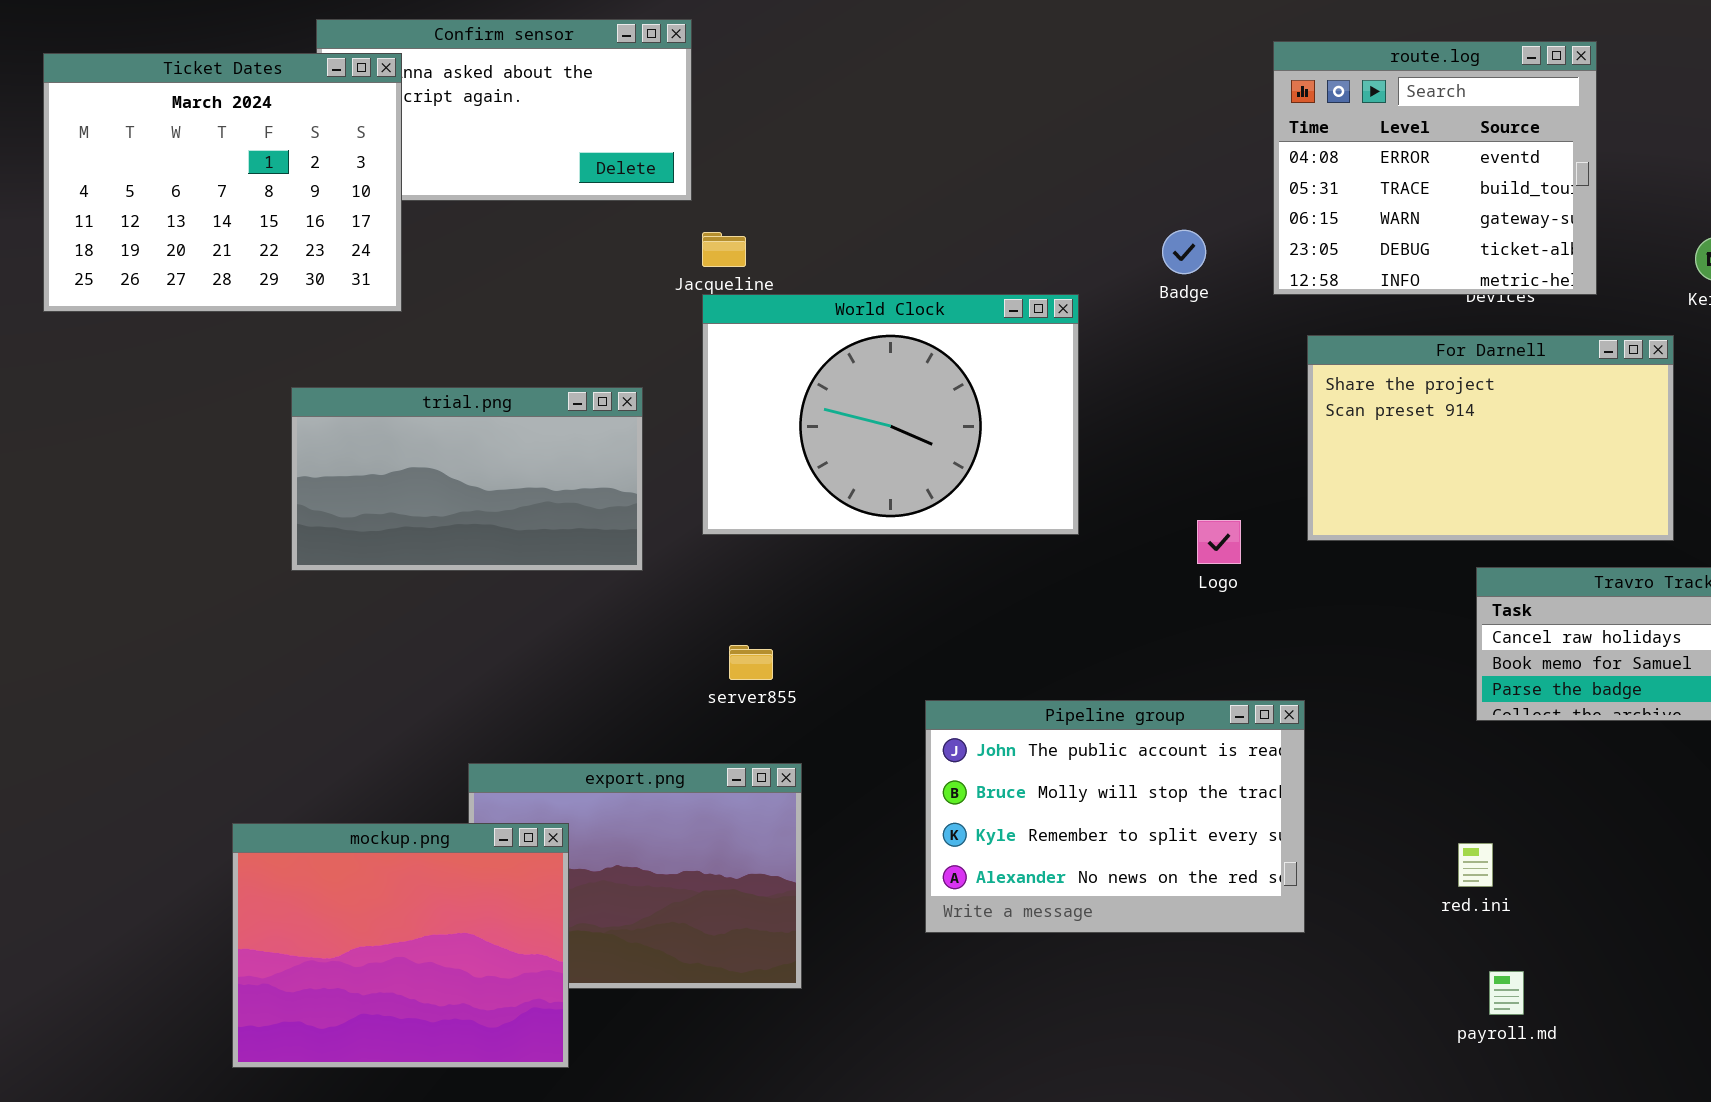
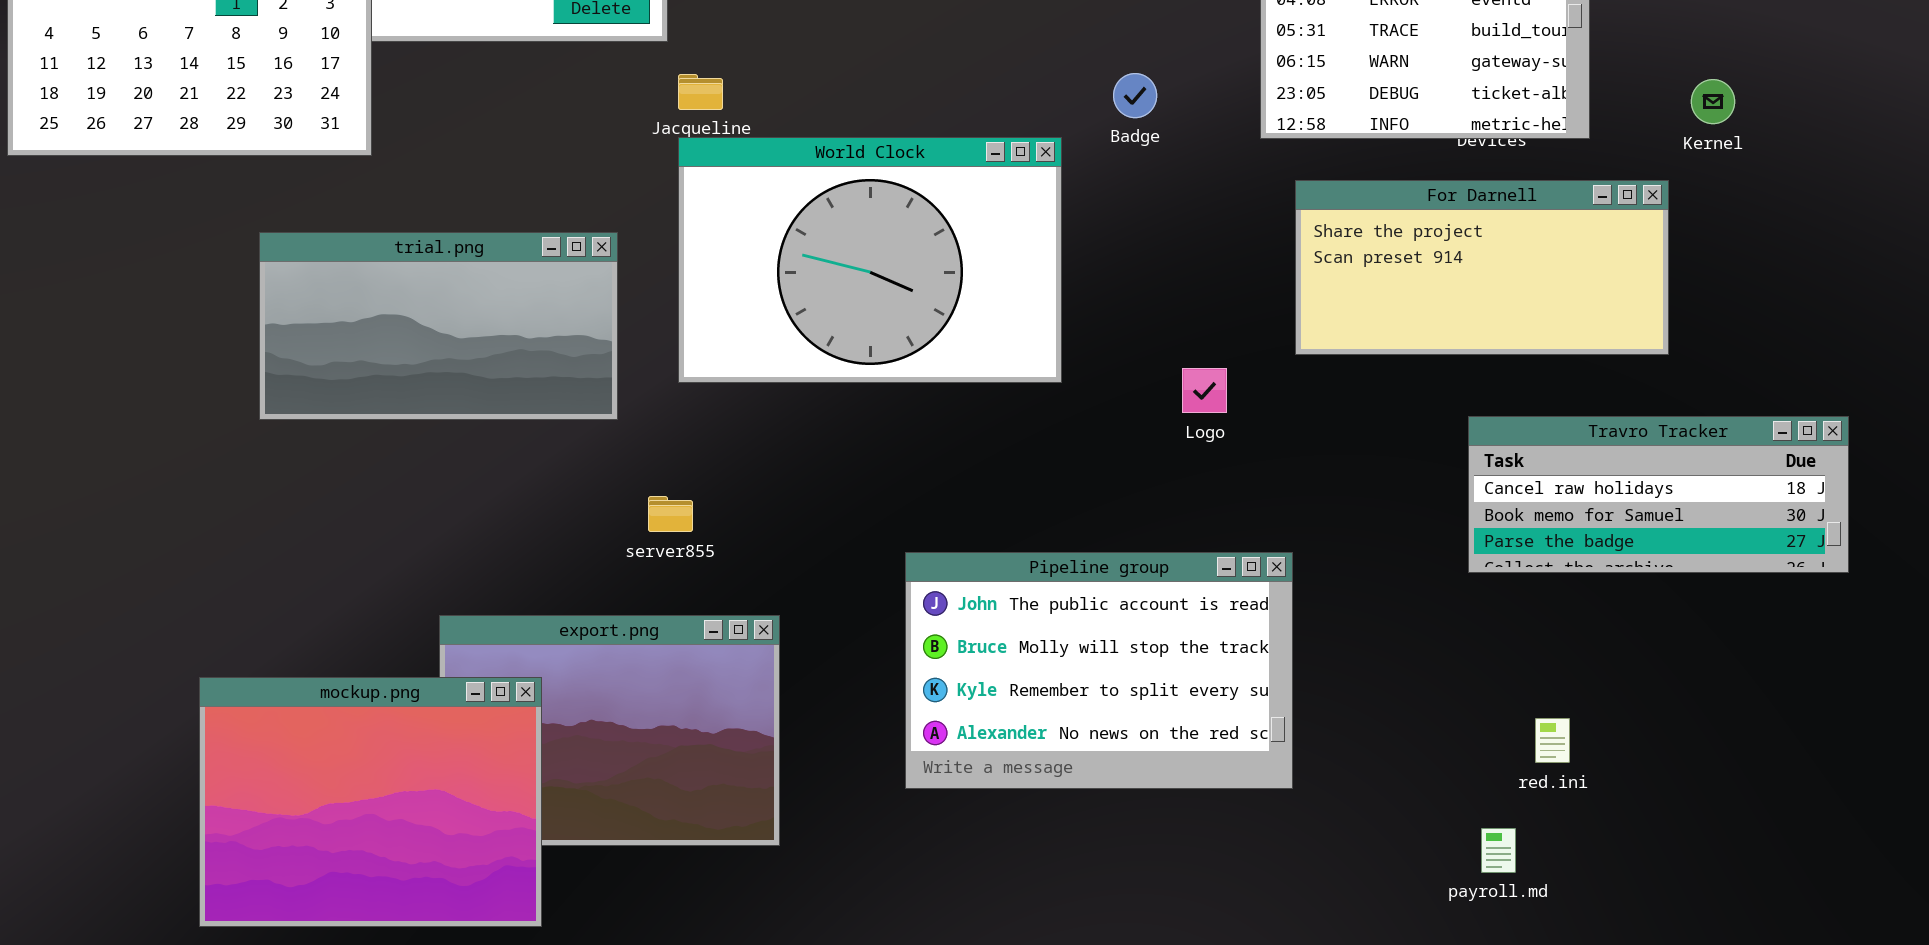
Badge: [1162,230,1206,274] -> [1113,73,1157,118], moved
For Darnell: [1307,335,1674,541] -> [1295,180,1669,355], resized
server855: [729,645,773,680] -> [648,496,693,532], moved
red.ini: [1458,843,1493,887] -> [1535,718,1570,763], moved

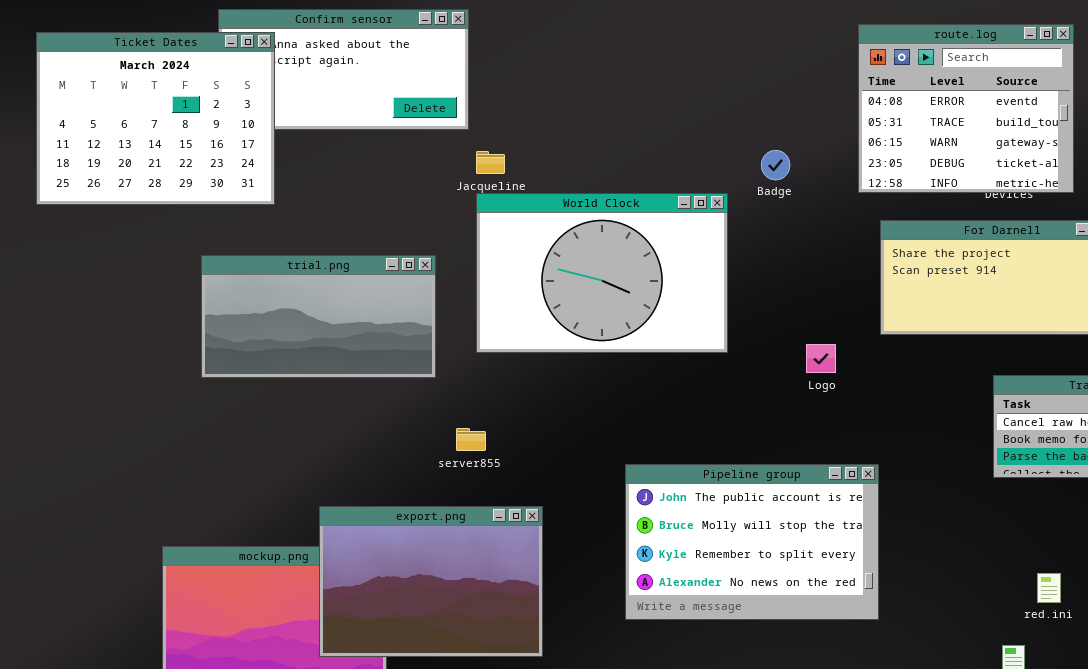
export.png: [439,615,780,846] -> [319,506,543,657], raised

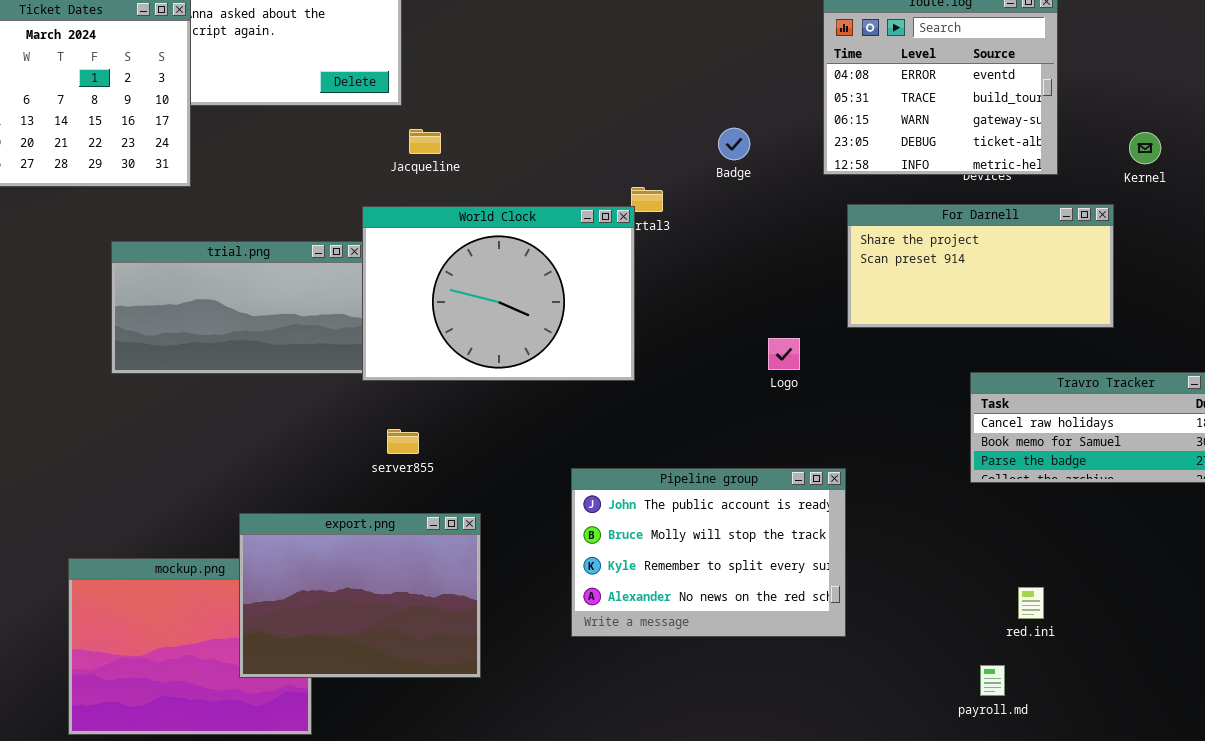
World Clock: [476,193,728,353] -> [362,206,635,381], moved

